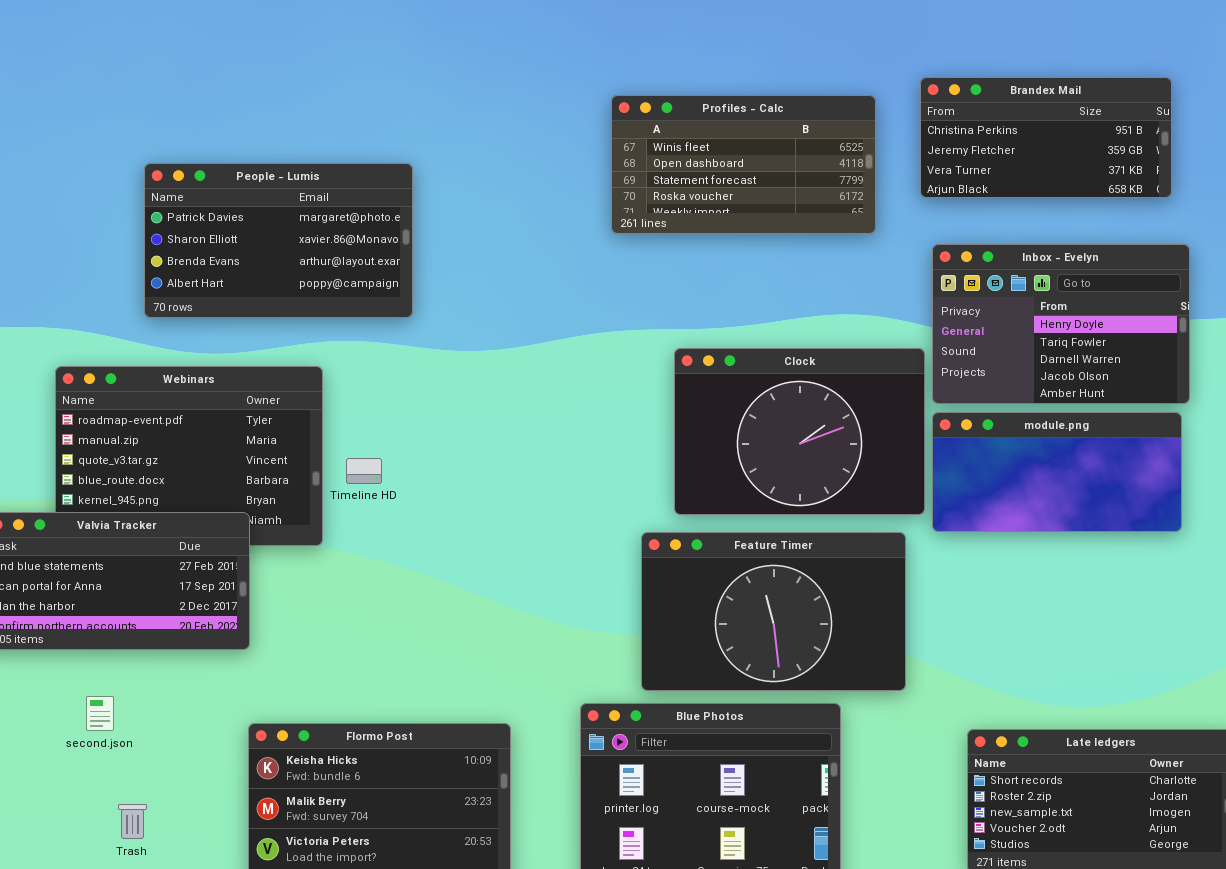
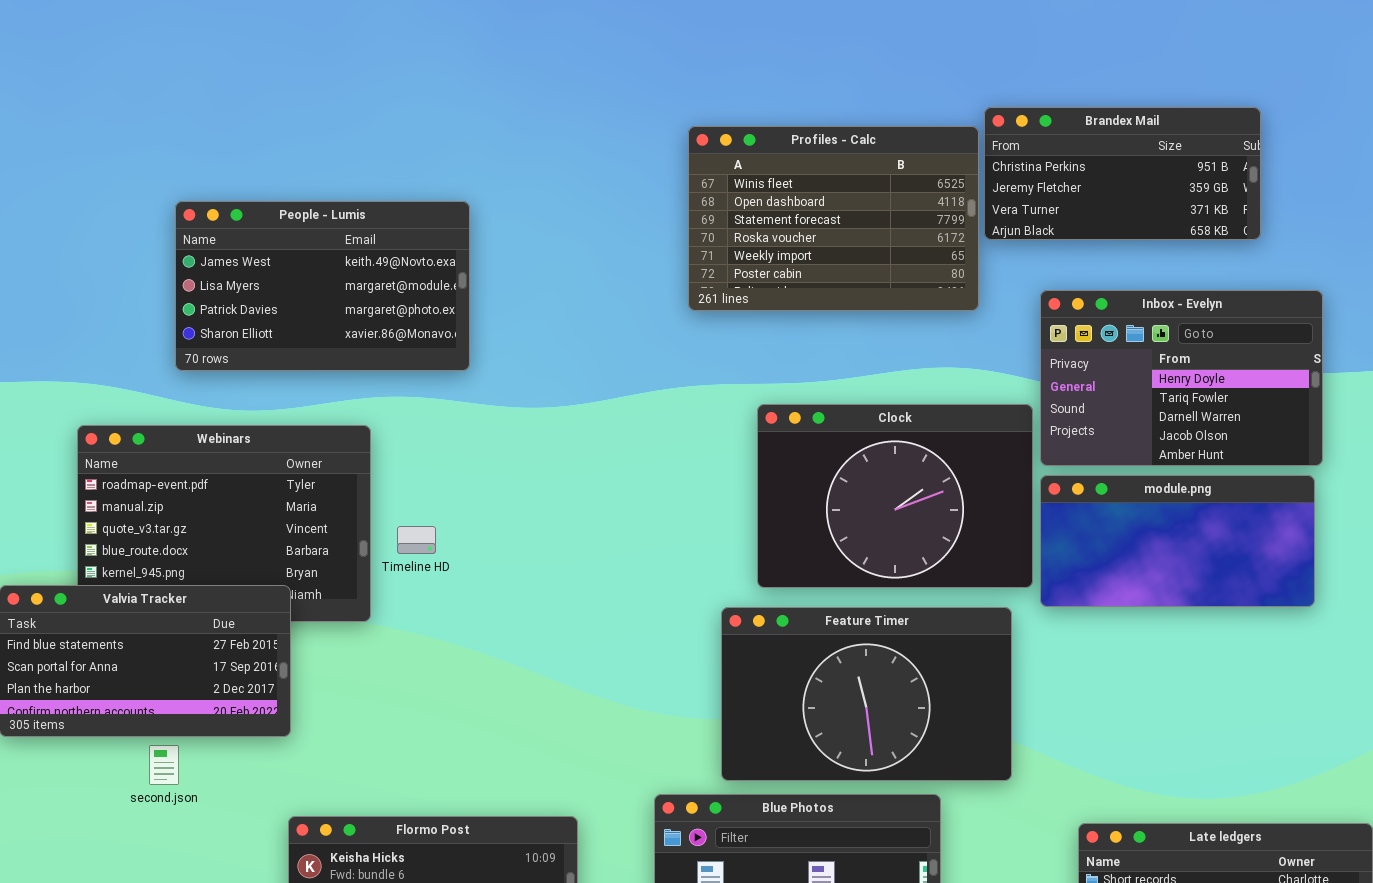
Brandex Mail: [920,77,1172,198] -> [984,107,1261,240], moved
Profiles - Calc: [611,95,876,234] -> [688,126,979,311], resized
People - Lumis: [144,163,413,318] -> [175,201,470,371], scrolled up 2 rows
second.json: [86,696,114,731] -> [149,745,179,785], moved

